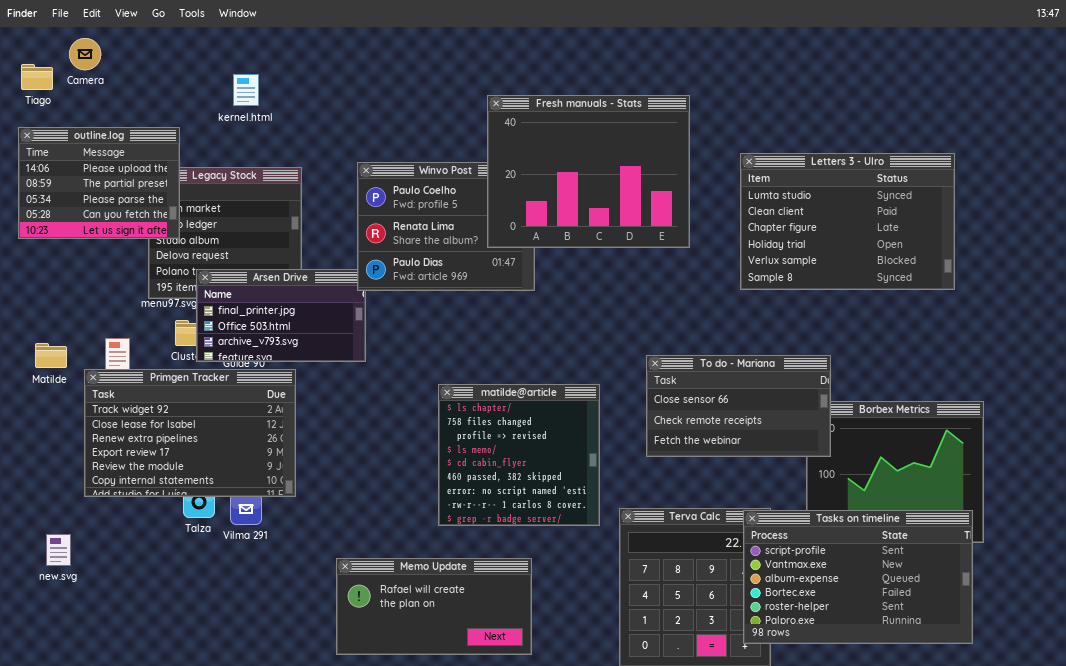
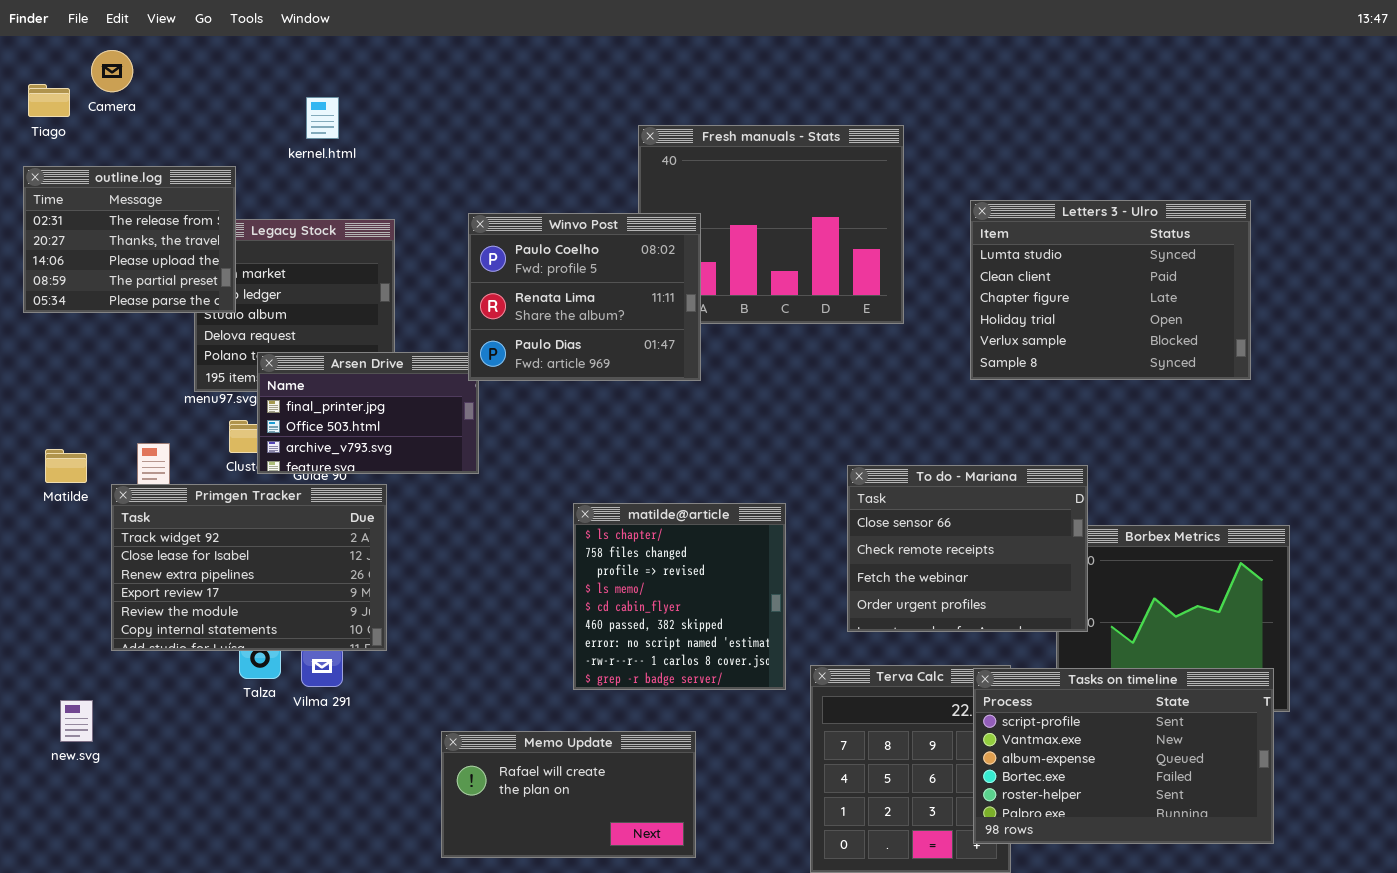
outline.log: [18,127,180,239] -> [23,166,236,313], scrolled up 2 rows
Winvo Post: [357,162,535,291] -> [468,213,701,381], raised
To do - Mariana: [646,355,831,457] -> [847,465,1088,632], resized

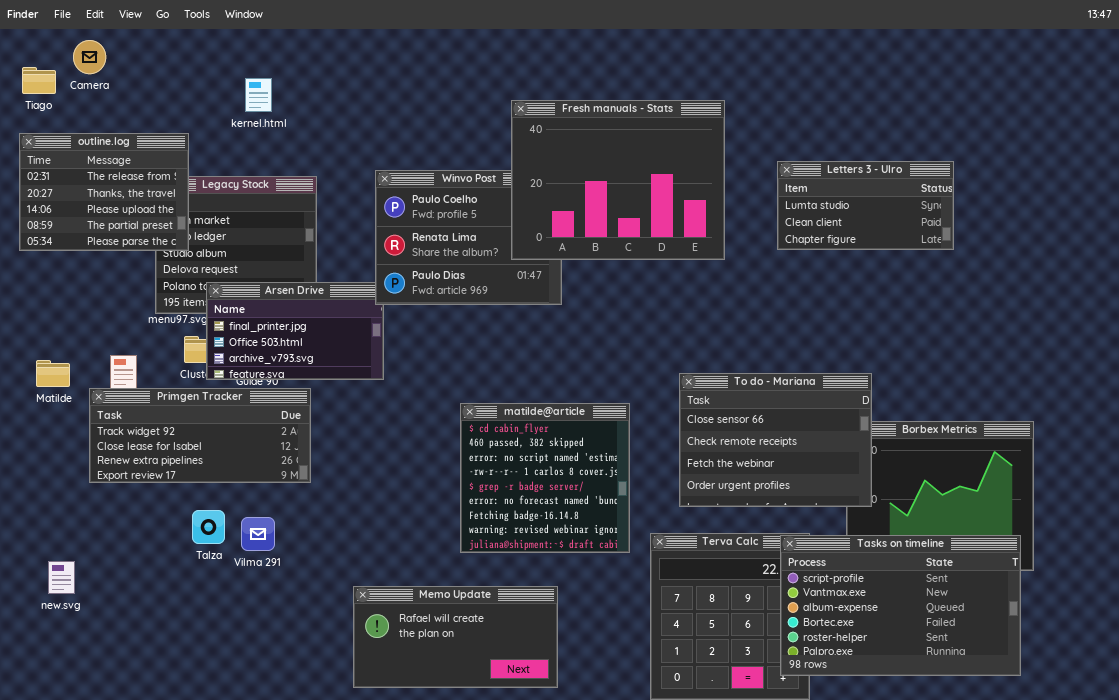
Fresh manuals - Stats: [638,125,904,324] -> [511,100,725,260], raised
Letters 3 - Ulro: [970,200,1251,380] -> [777,161,954,250], resized
Primgen Tracker: [111,484,387,651] -> [89,388,311,483], resized
matilde@article: [573,503,786,690] -> [460,403,630,553], scrolled down 4 rows

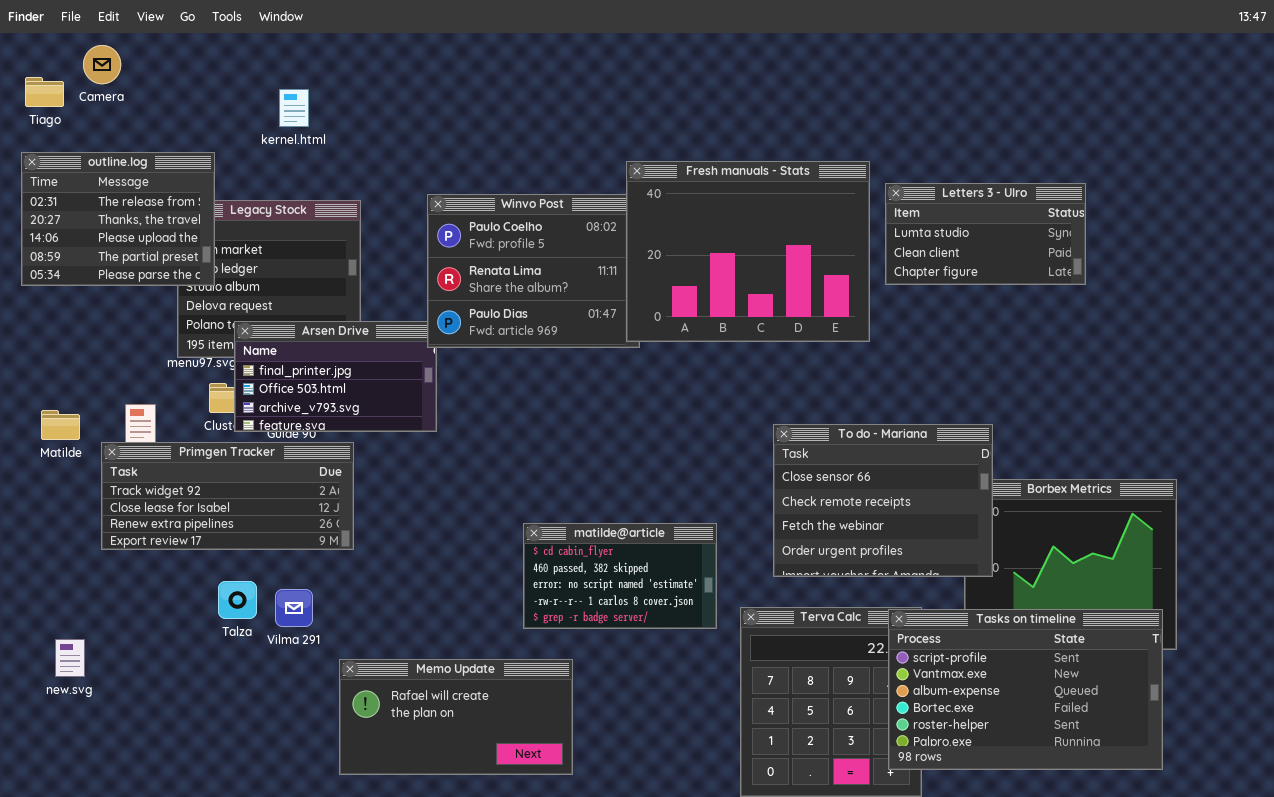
Fresh manuals - Stats: [511,100,725,260] -> [626,161,870,342], moved
matilde@article: [460,403,630,553] -> [523,523,717,629], resized
Memo Update: [353,586,558,688] -> [339,659,573,775], moved

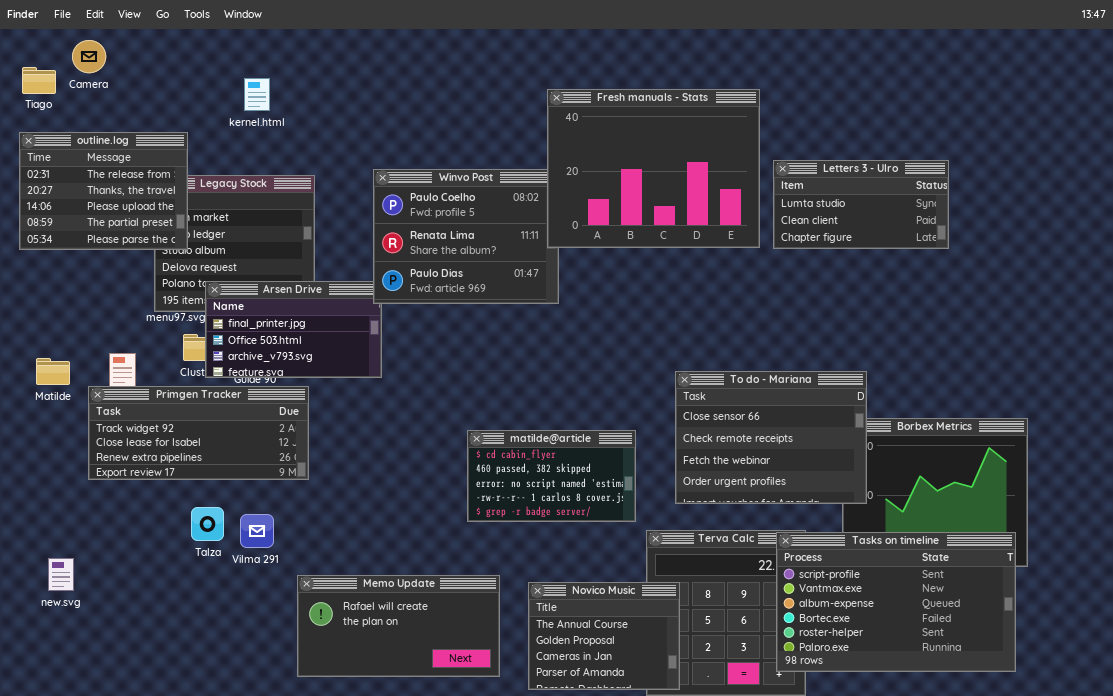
Fresh manuals - Stats: [626,161,870,342] -> [547,89,760,248], moved
matilde@article: [523,523,717,629] -> [467,430,636,522], moved
Novico Music: none -> [528,582,680,690], opened

